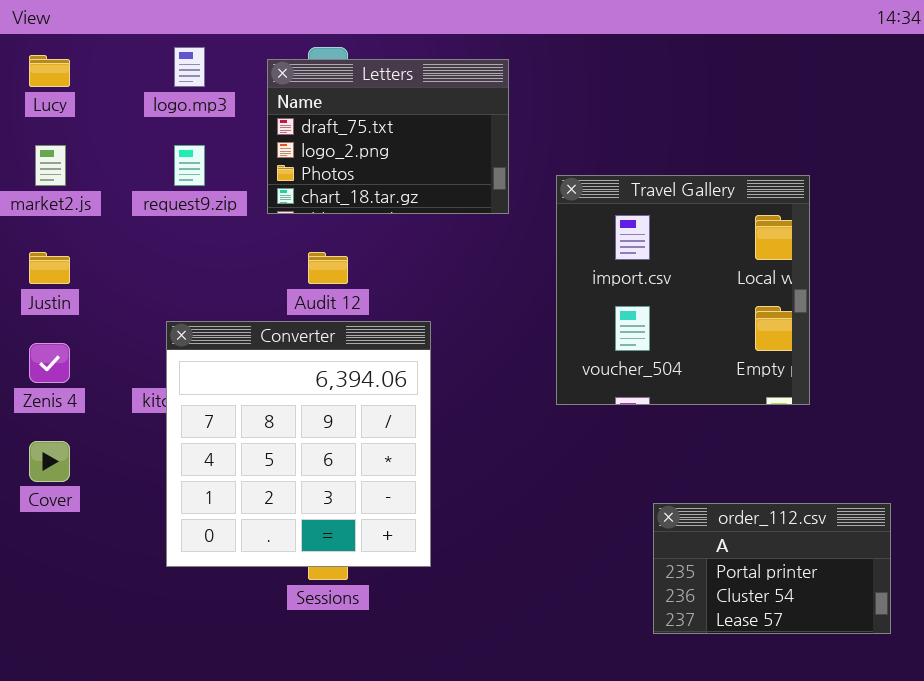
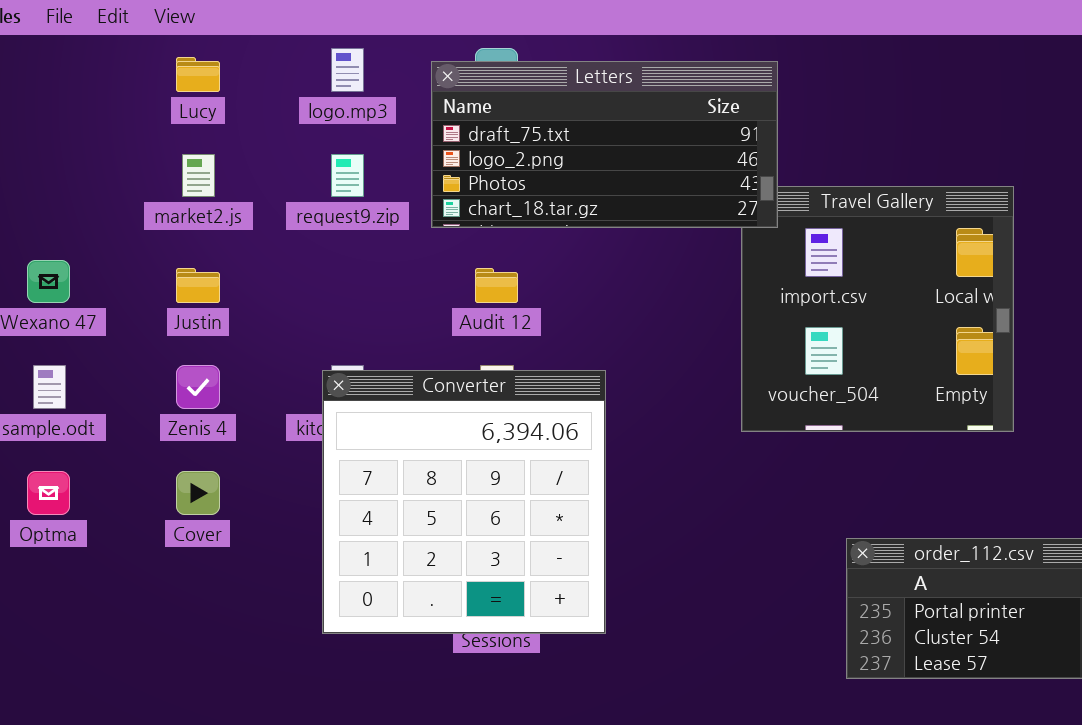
Letters: [267,59,509,214] -> [431,61,778,228], resized
Converter: [166,321,431,567] -> [322,370,606,634], moved

